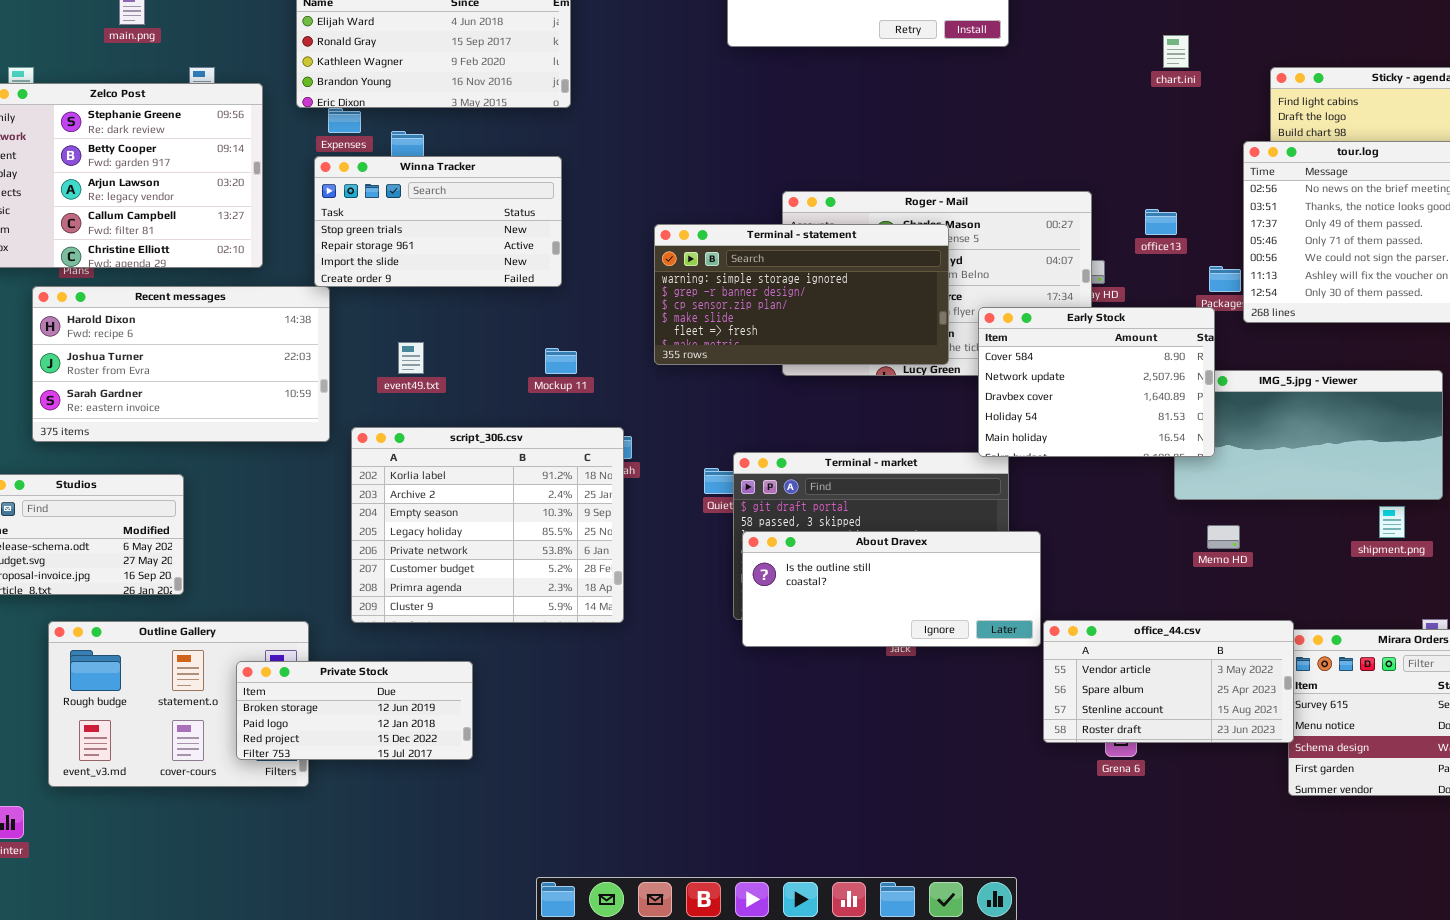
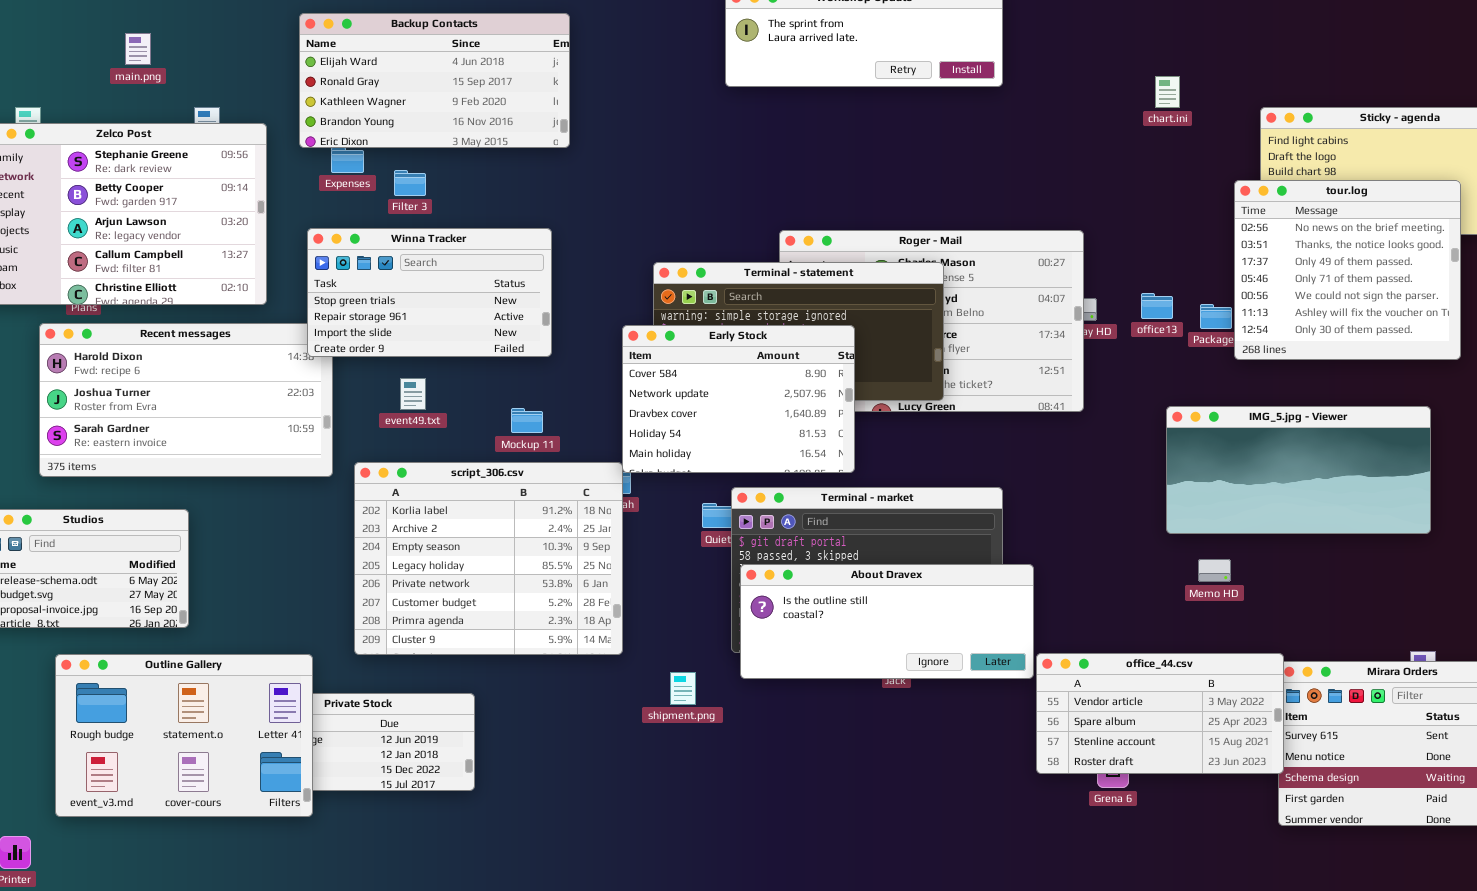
Winna Tracker: [314,156,562,287] -> [307,228,552,357], moved
office13: [1145,209,1177,235] -> [1141,293,1173,319], moved
Early Stock: [978,307,1215,457] -> [622,325,855,473], moved
Mockup 11: [545,348,577,374] -> [511,408,543,433], moved
shipment.png: [1379,506,1405,538] -> [670,672,696,705], moved
Outline Gallery: [48,621,309,787] -> [55,654,313,817], raised

